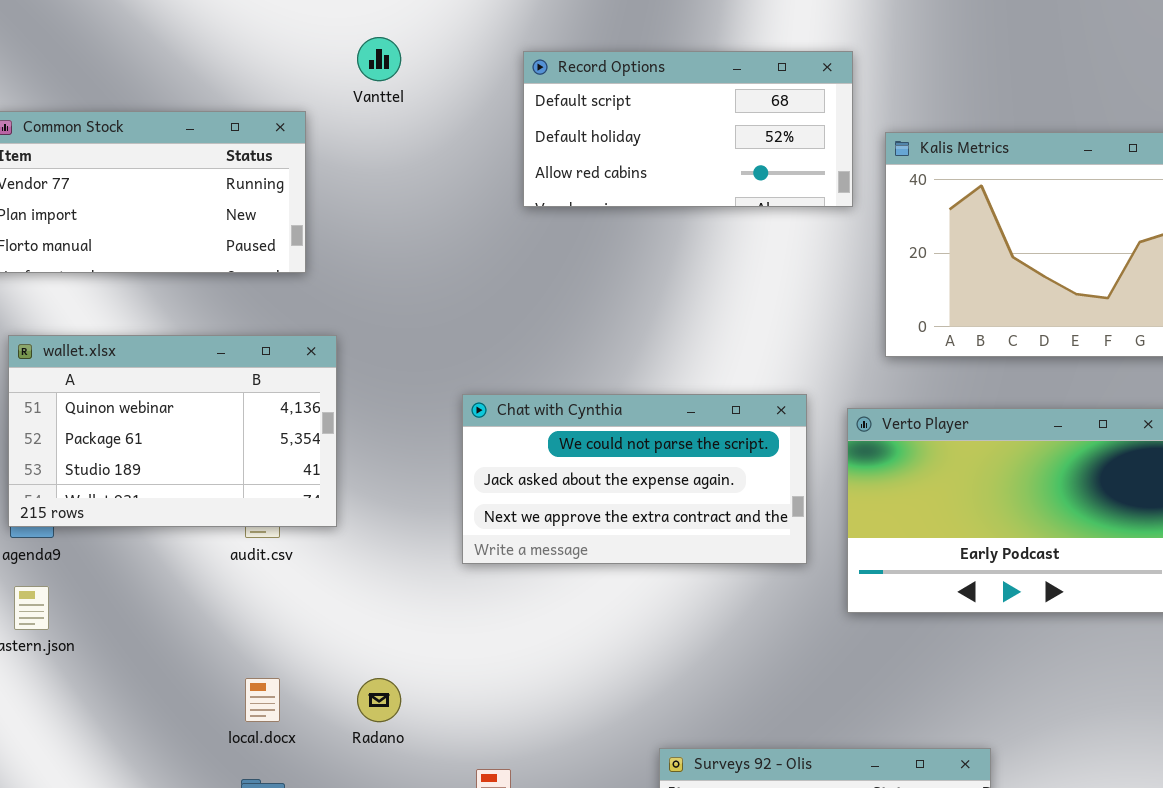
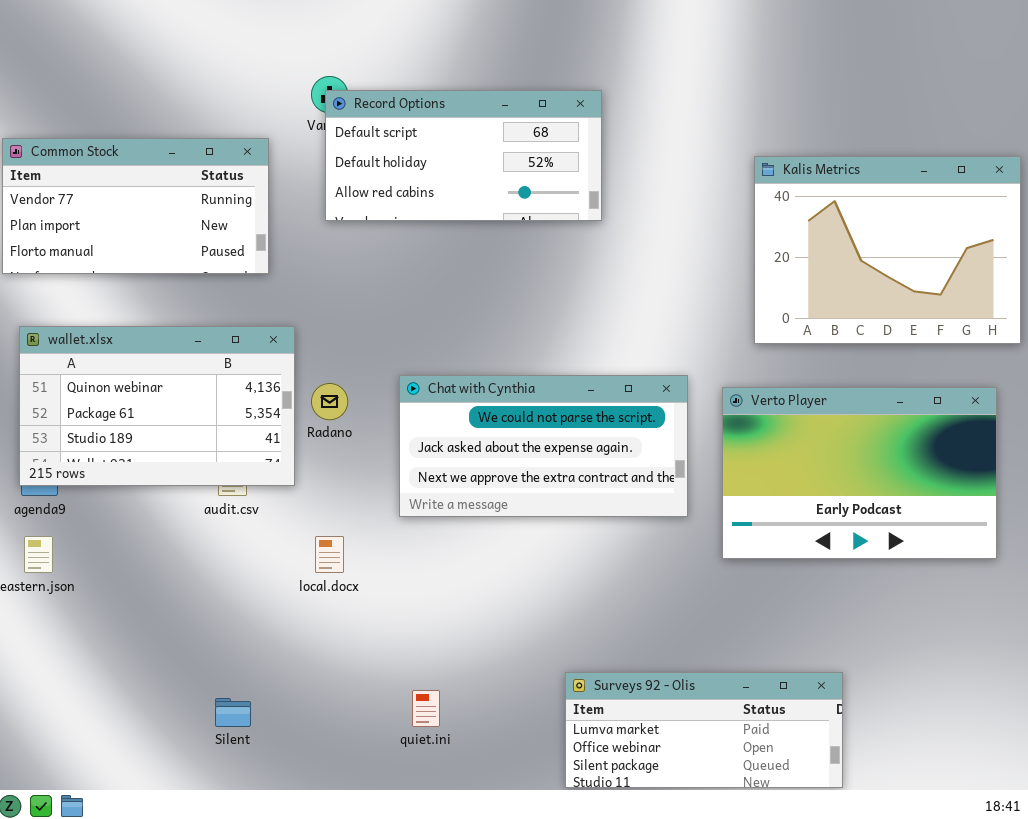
Record Options: [523,51,853,207] -> [325,90,602,221], moved
local.docx: [245,678,280,722] -> [315,536,344,573], moved
Radano: [357,678,401,722] -> [311,383,348,420], moved

